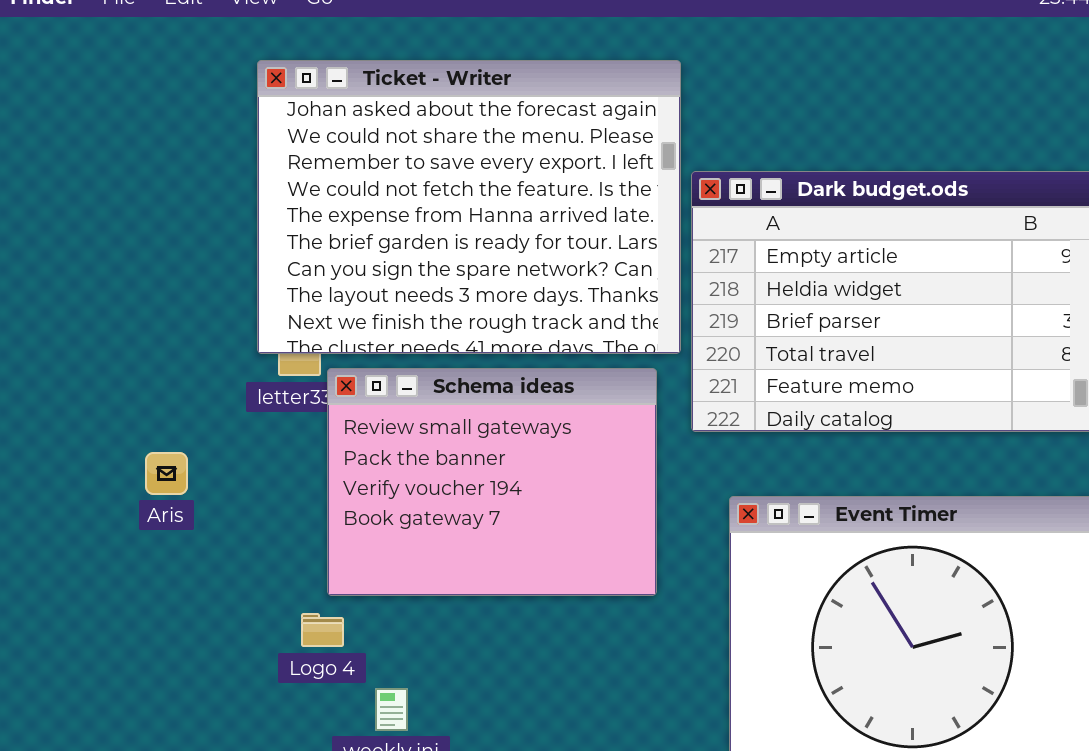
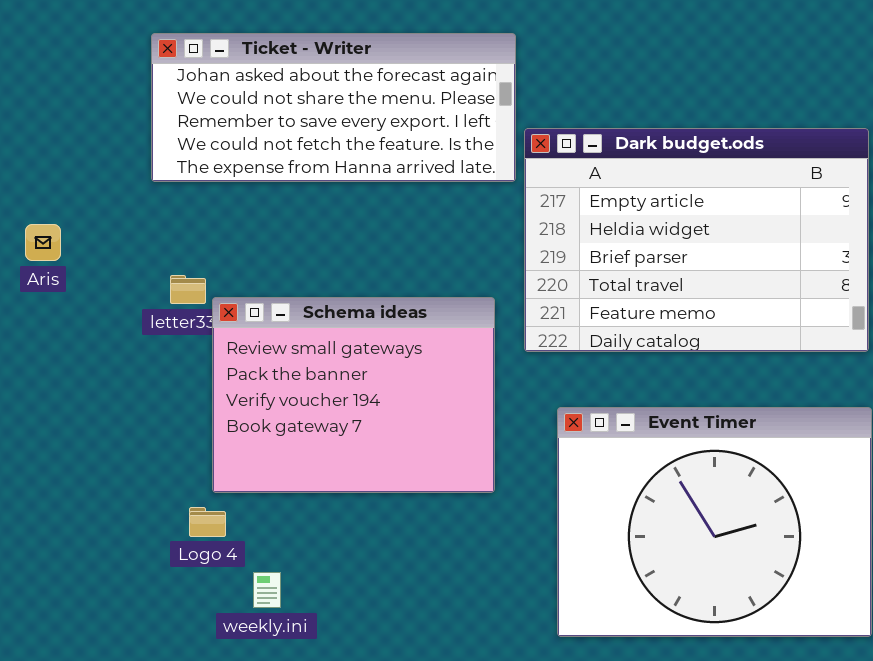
Ticket - Writer: [257,60,681,354] -> [151,33,516,182], resized
Aris: [145,452,188,495] -> [25,224,61,261], moved

